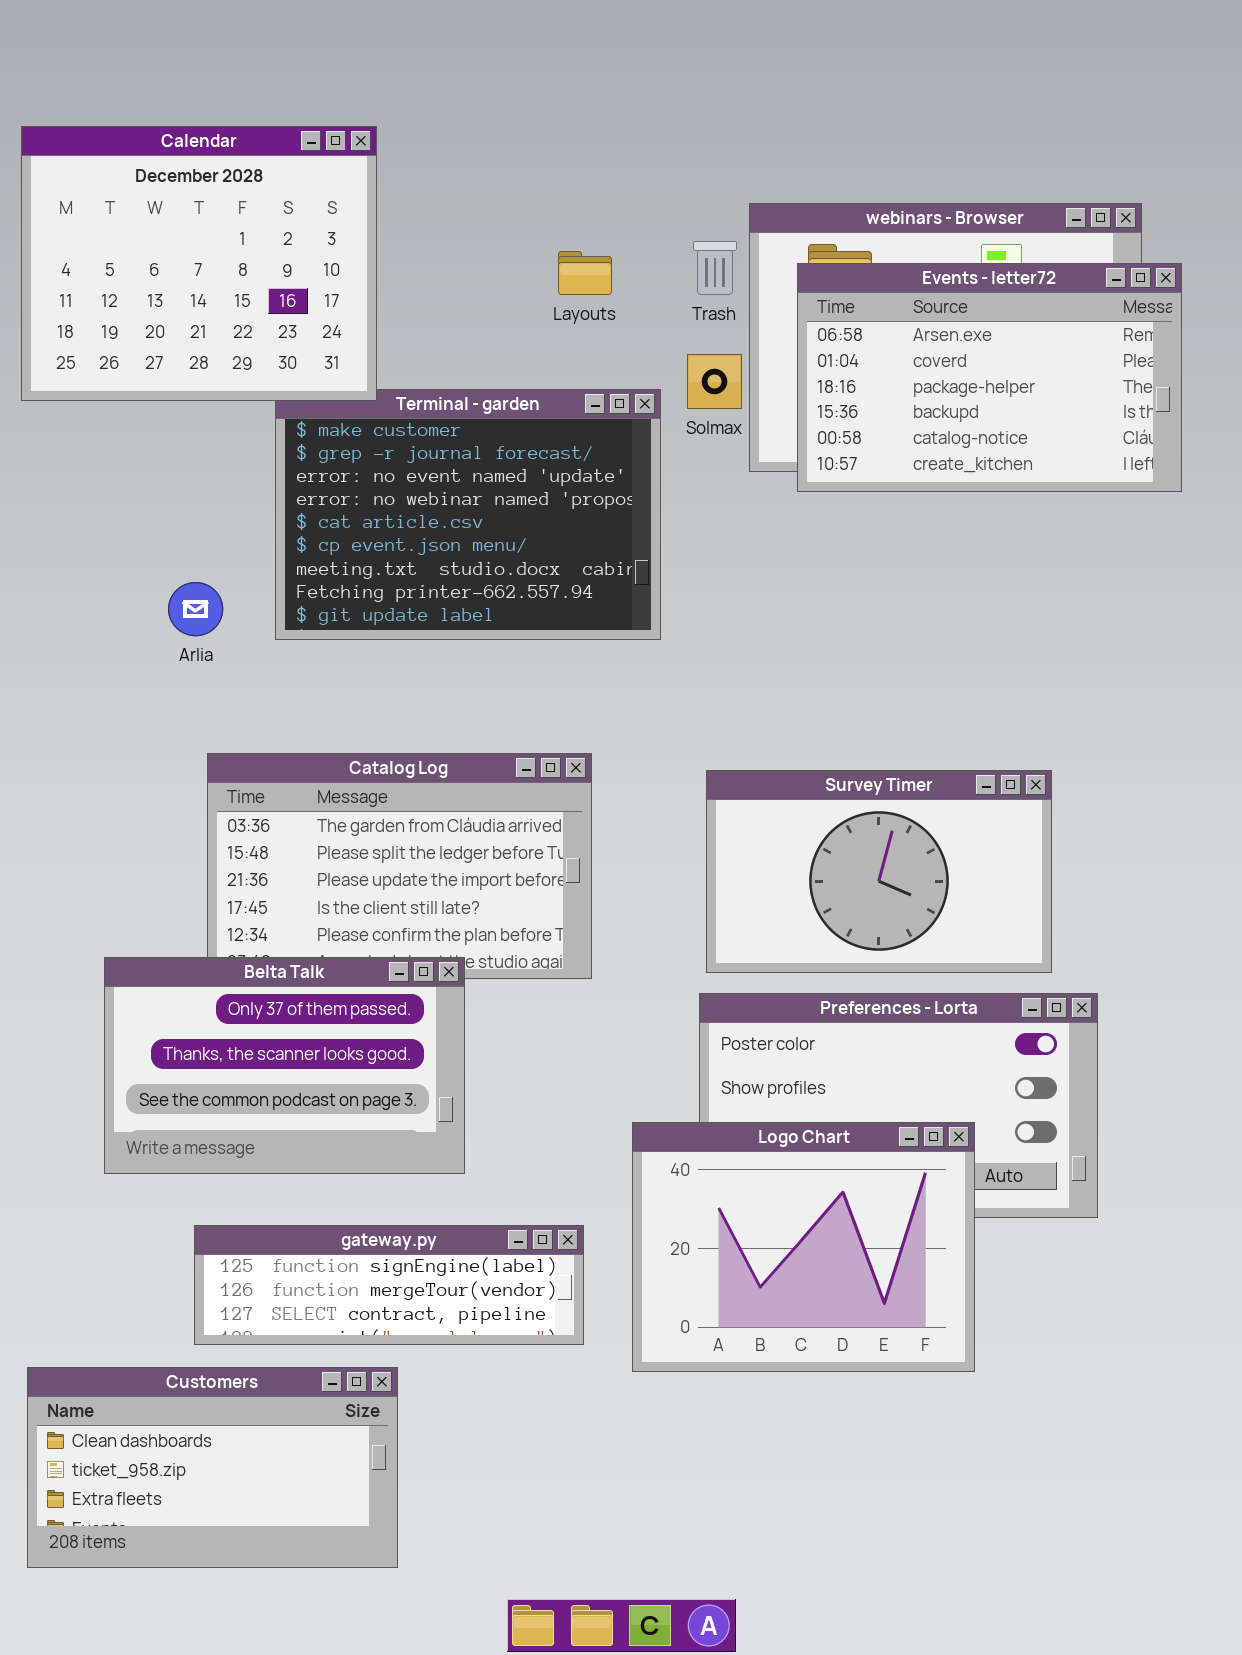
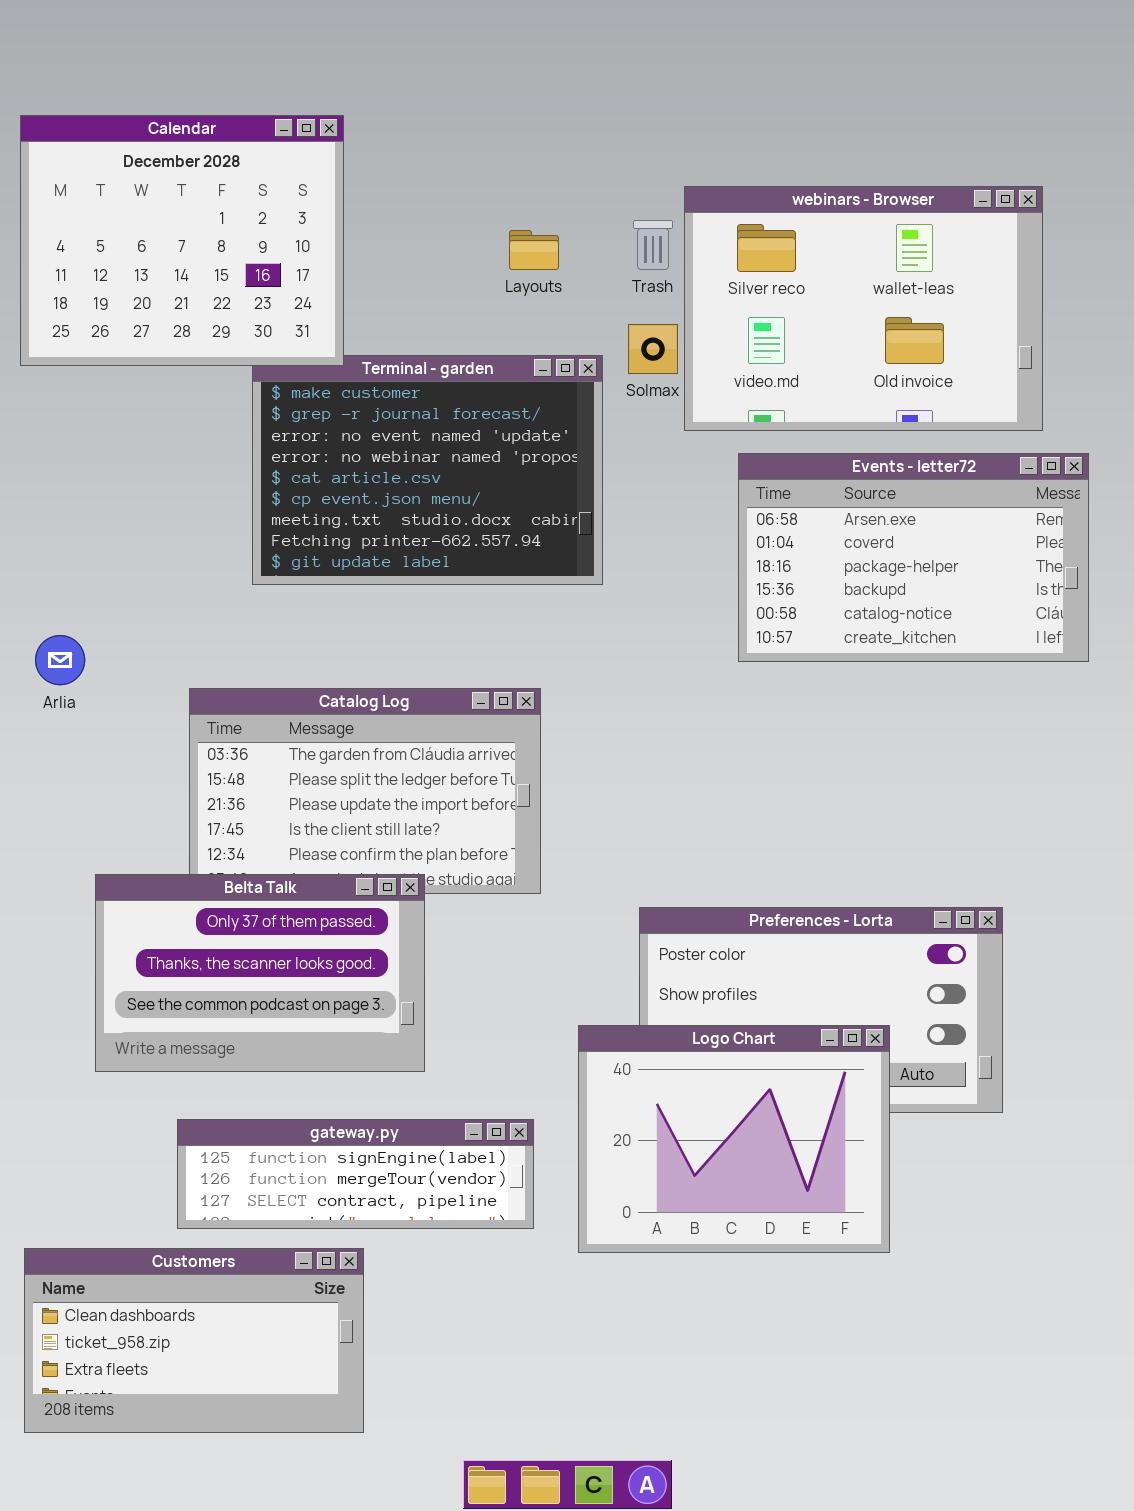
Events - letter72: [797,263,1182,492] -> [738,453,1089,662], moved
Arlia: [168,582,223,636] -> [35,635,85,685], moved
Survey Timer: [706,770,1052,973] -> none, closed

